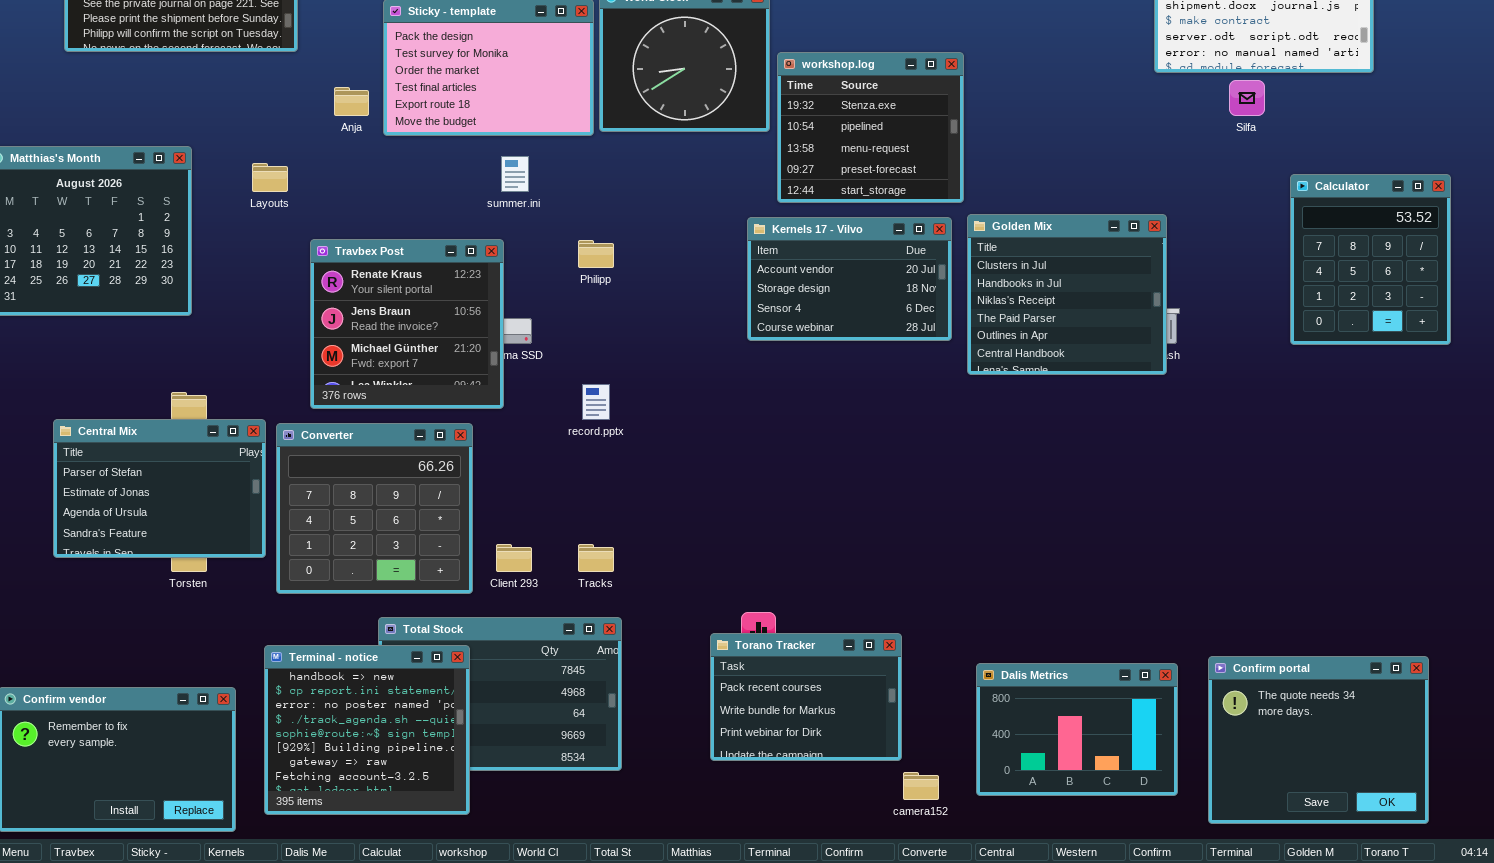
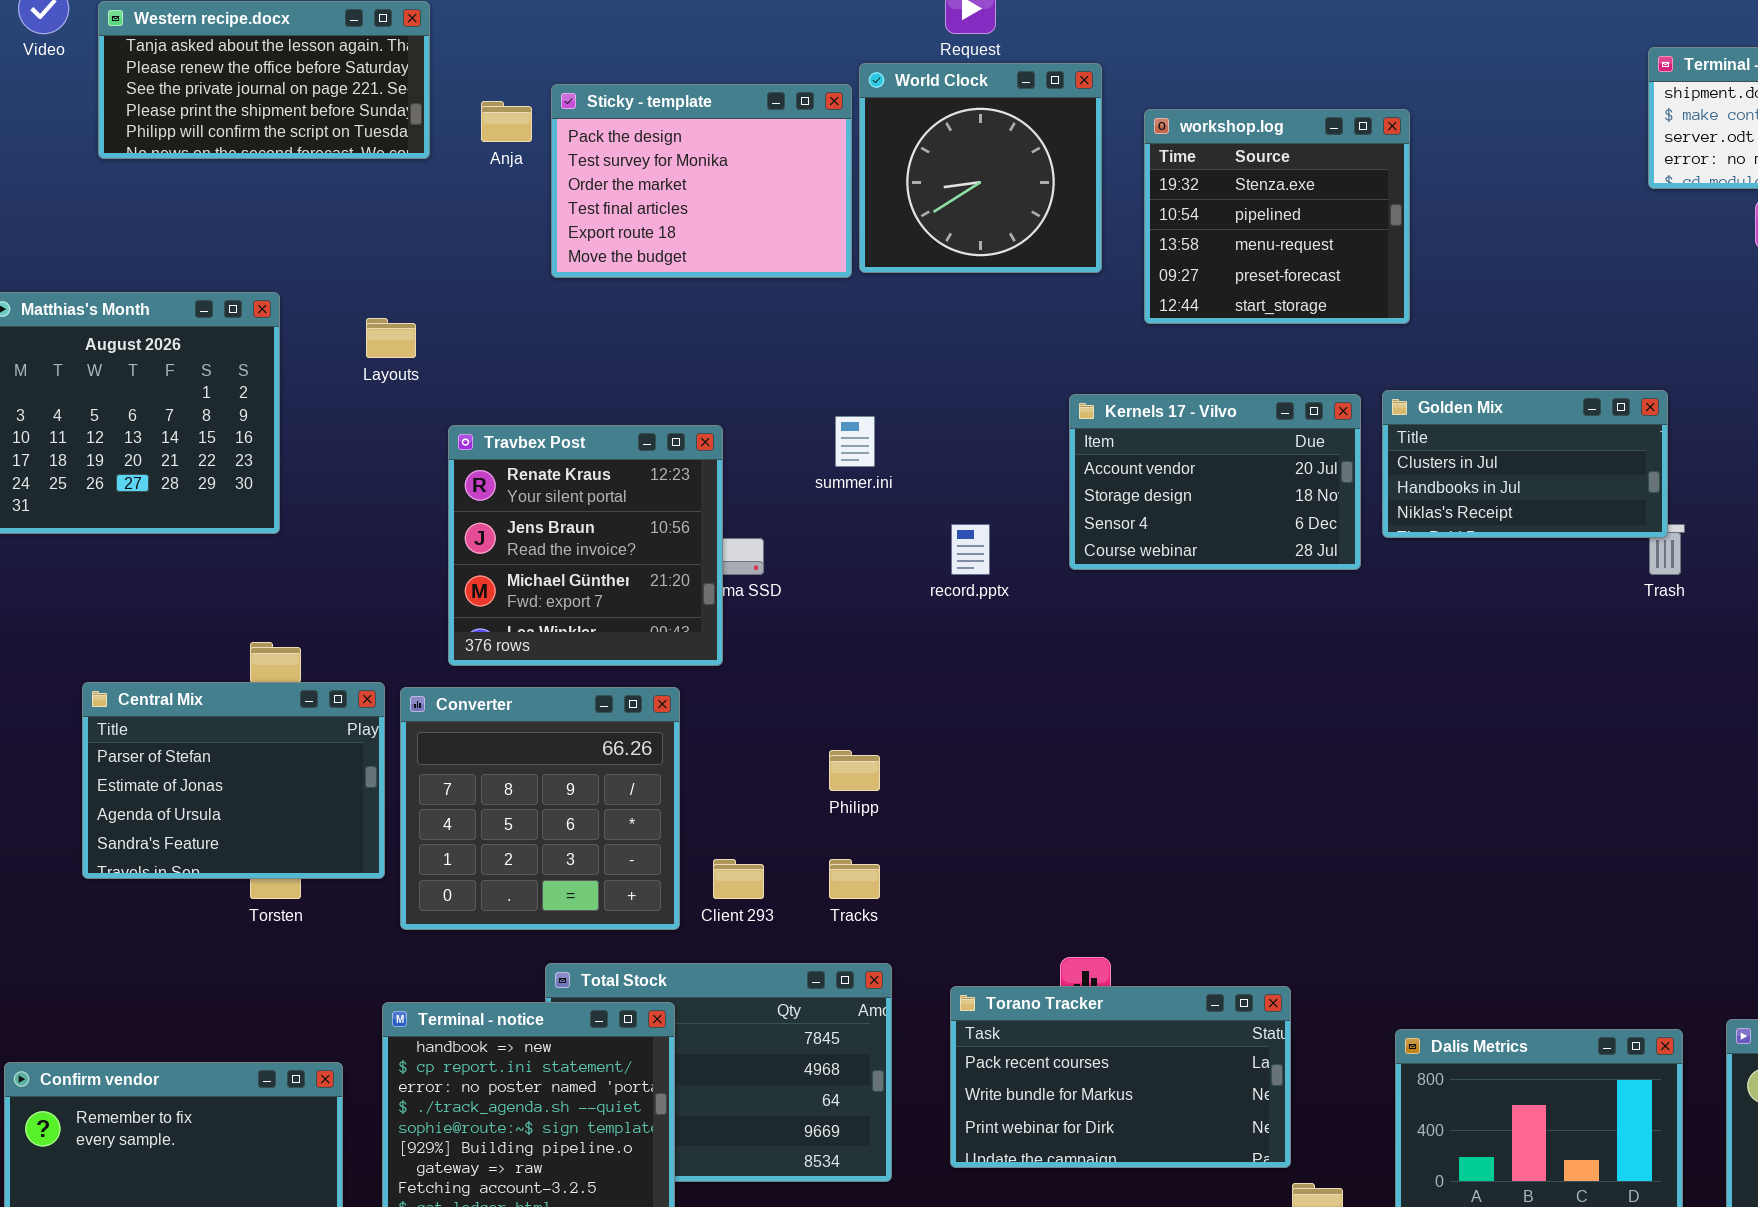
workshop.log: [777,52,964,203] -> [1144,109,1410,324], moved
Anja: [334,87,369,116] -> [481,101,532,142], moved
summer.ini: [501,156,529,192] -> [835,416,875,467], moved
Golden Mix: [967,214,1167,375] -> [1382,390,1668,538], resized
Philipp: [578,240,614,268] -> [829,750,880,791], moved
record.pptx: [582,384,610,420] -> [951,524,990,575], moved
Torano Tracker: [710,633,902,761] -> [950,986,1291,1168], resized

